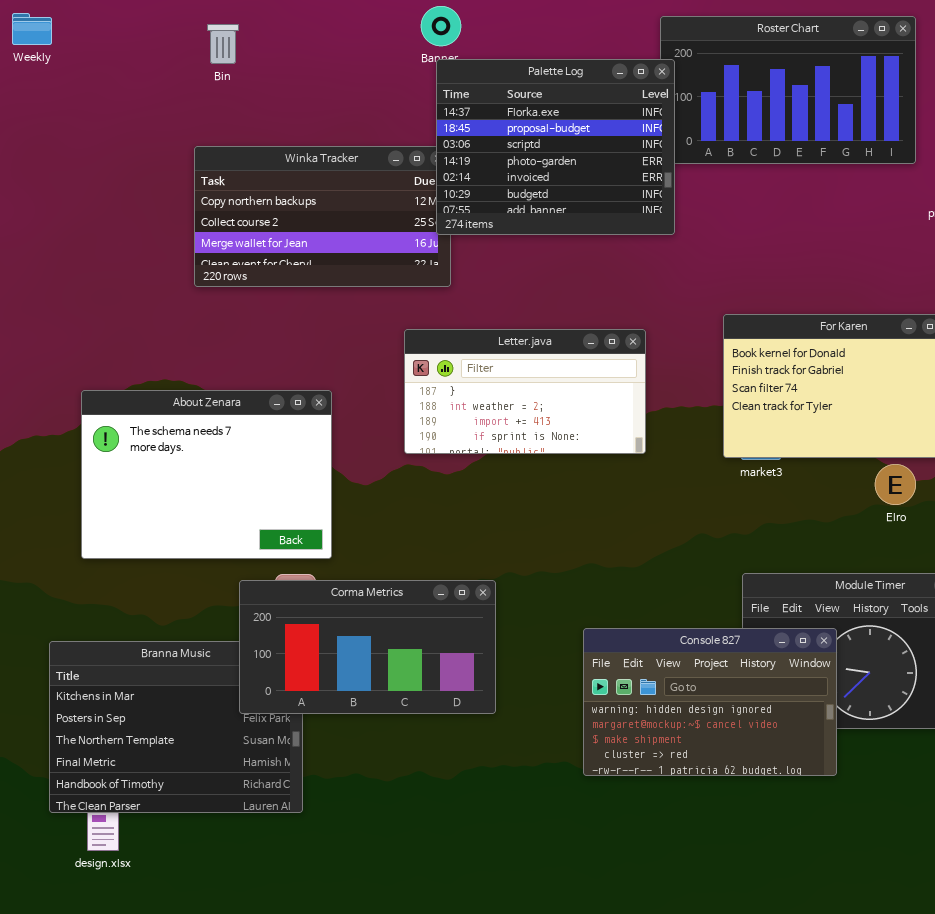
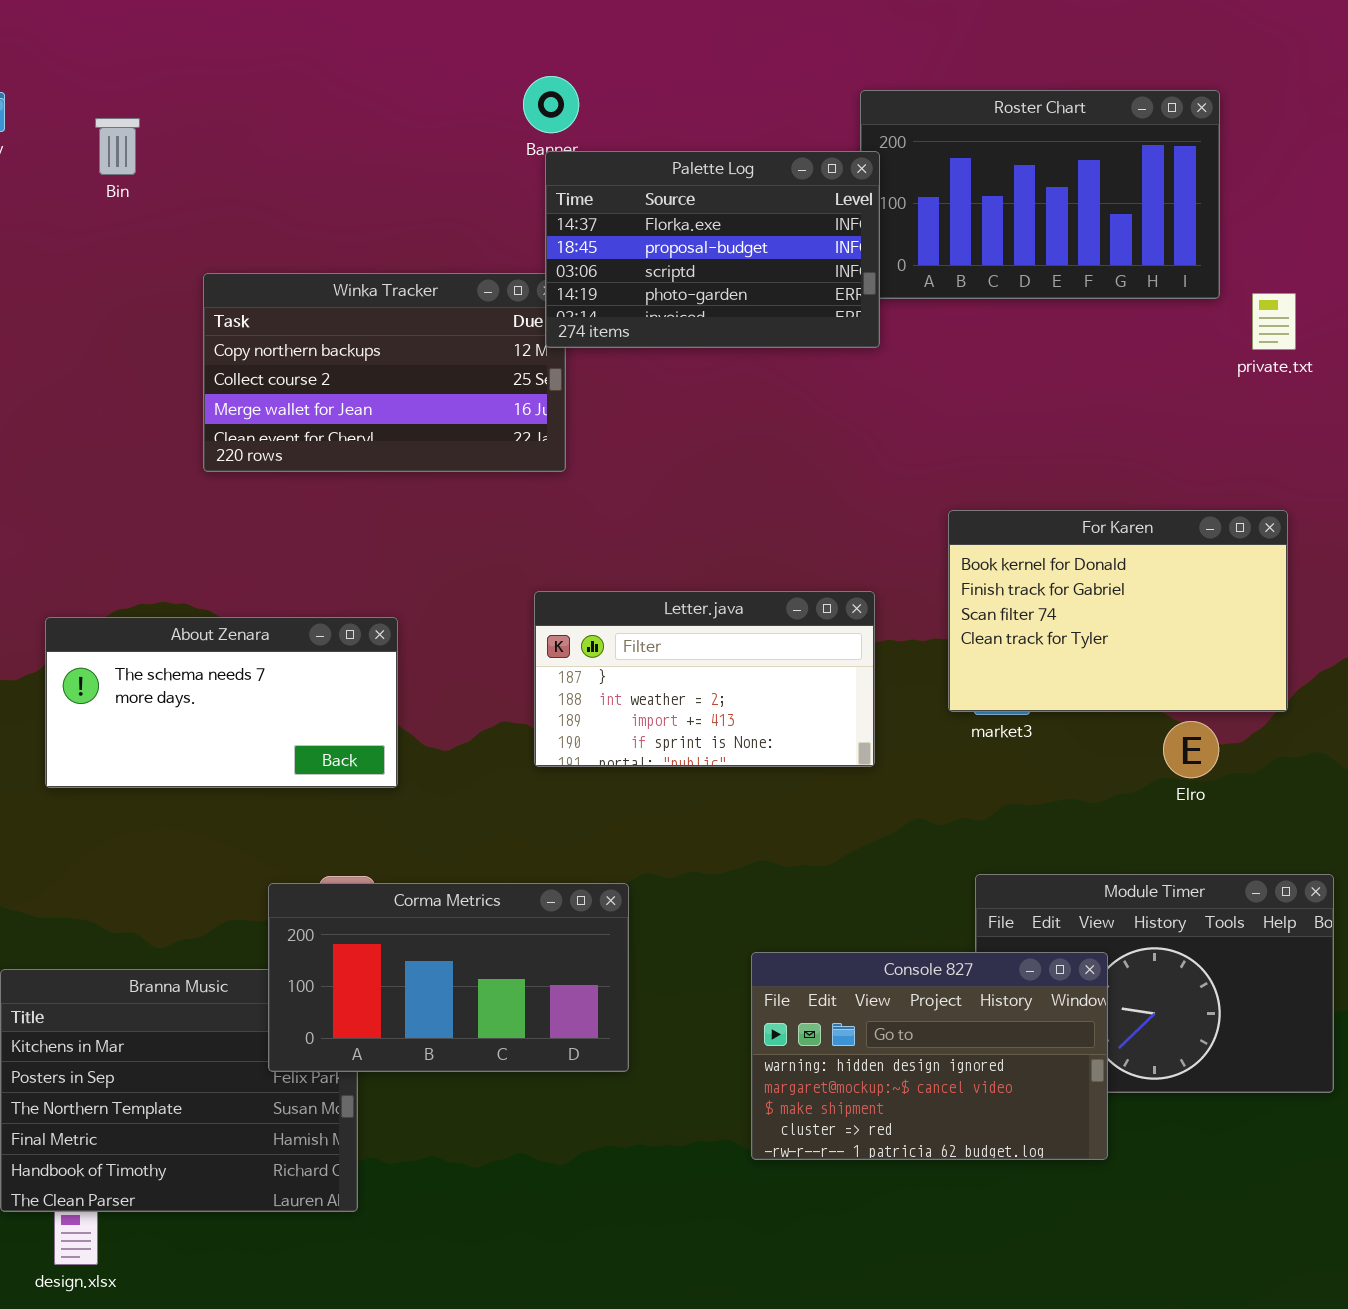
Bin: [207,24,239,64] -> [95,118,140,175], moved
Palette Log: [436,59,675,235] -> [545,151,880,348], resized
Letter.java: [404,329,646,454] -> [534,591,875,767], moved
About Zenara: [81,390,332,559] -> [45,617,398,788], resized

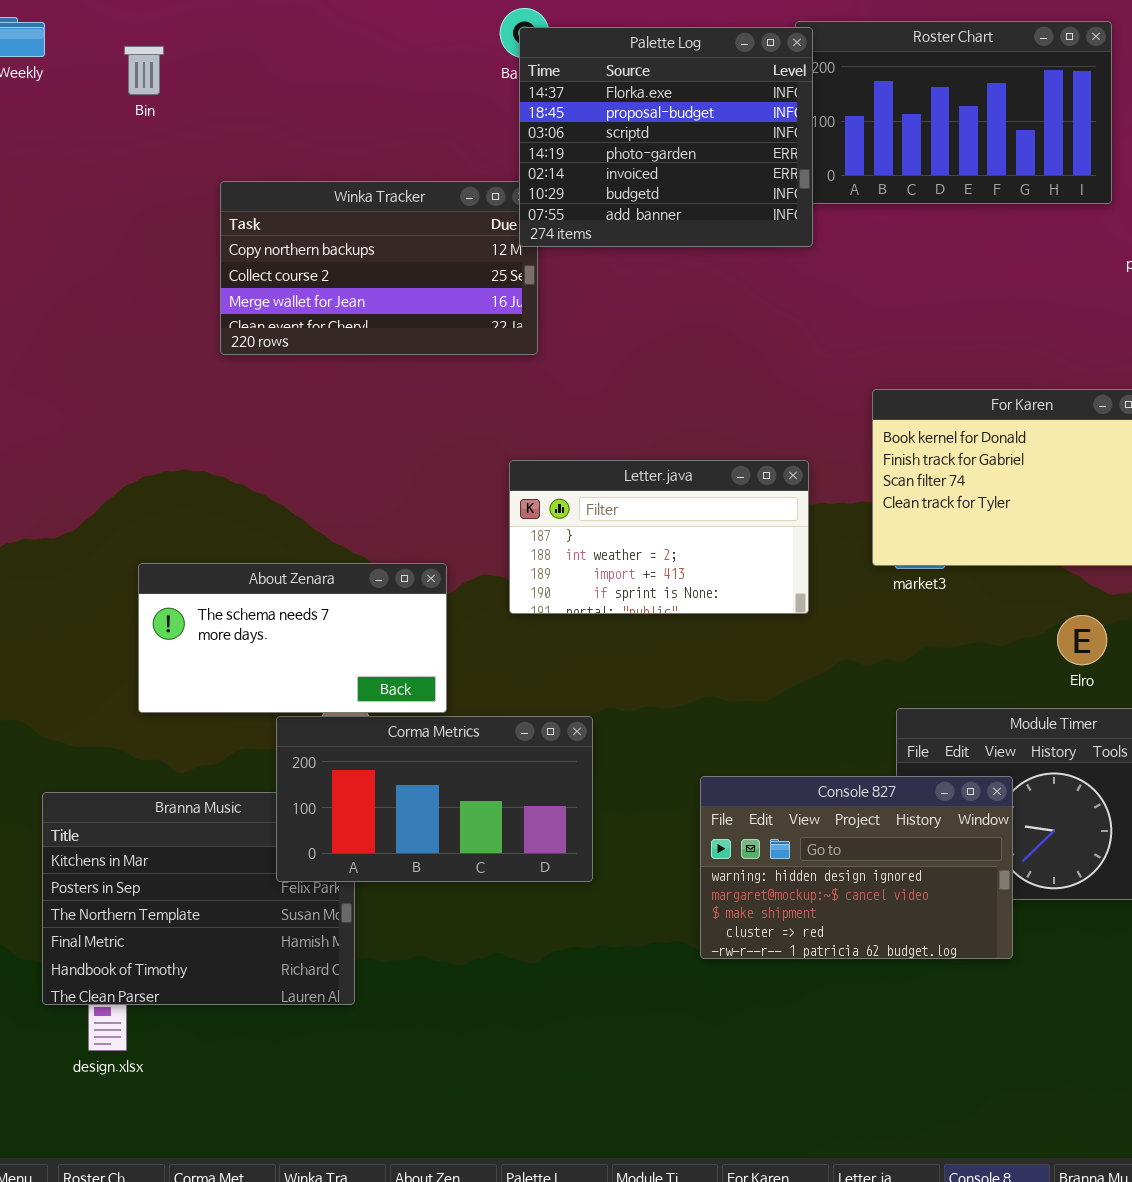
Palette Log: [545,151,880,348] -> [519,27,813,247], resized
About Zenara: [45,617,398,788] -> [138,563,447,713], moved
Elro: [1163,721,1219,778] -> [1057,615,1107,665], moved

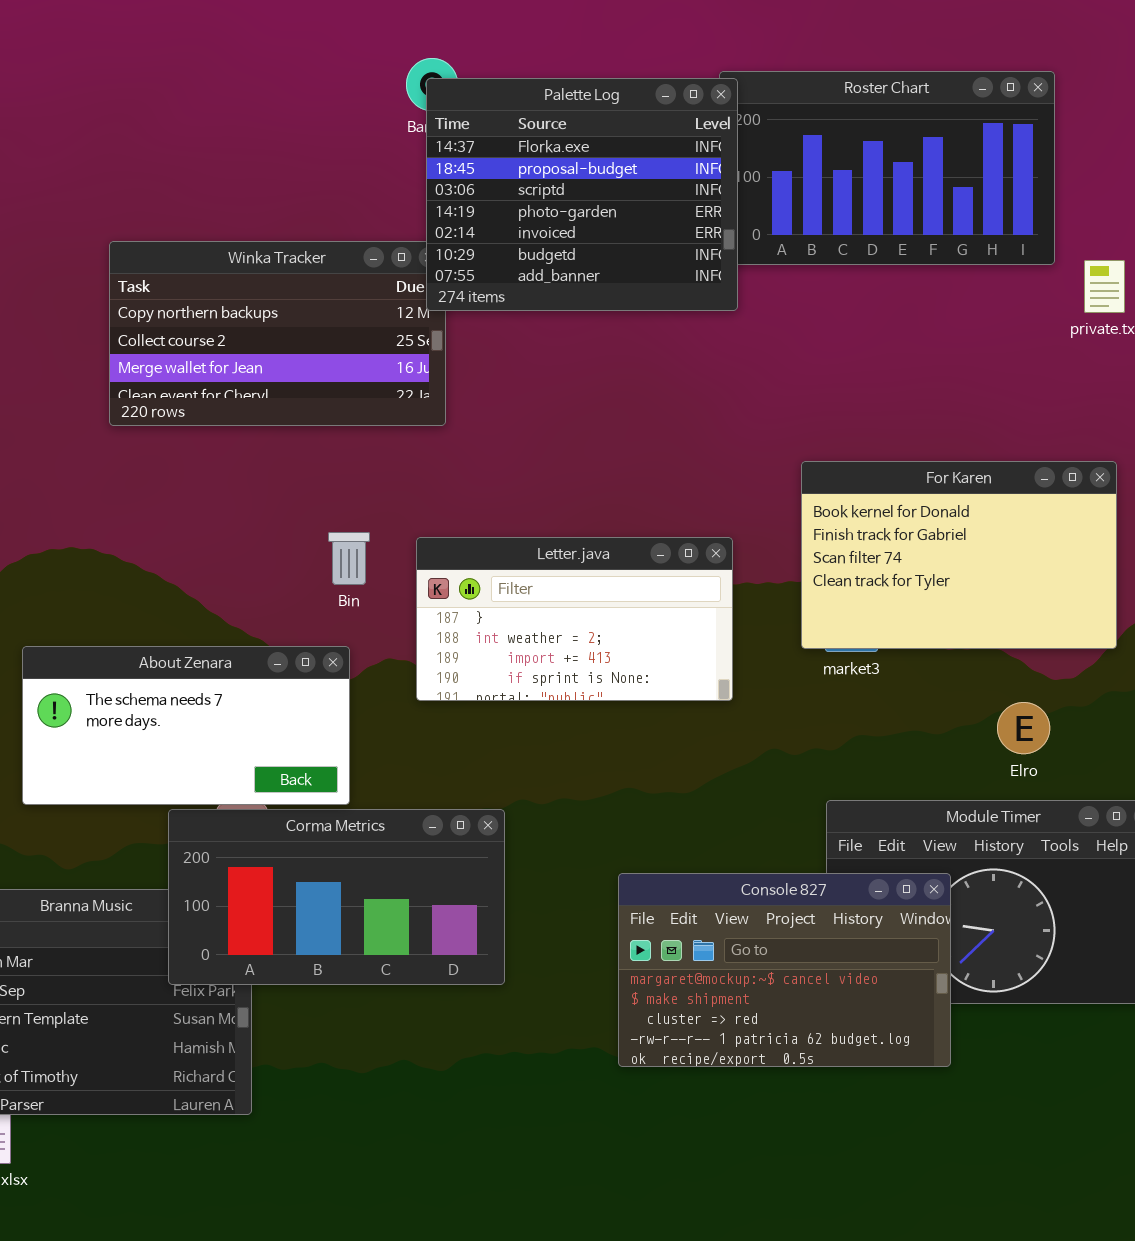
Bin: [124,46,164,95] -> [328,532,370,585], moved
Console 827: [700,776,1013,959] -> [618,873,951,1067], scrolled down 1 row

